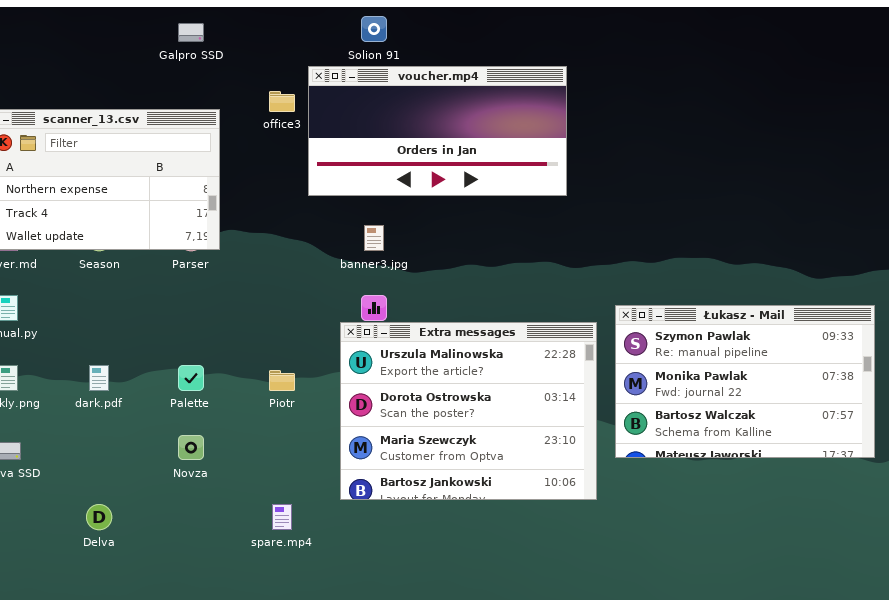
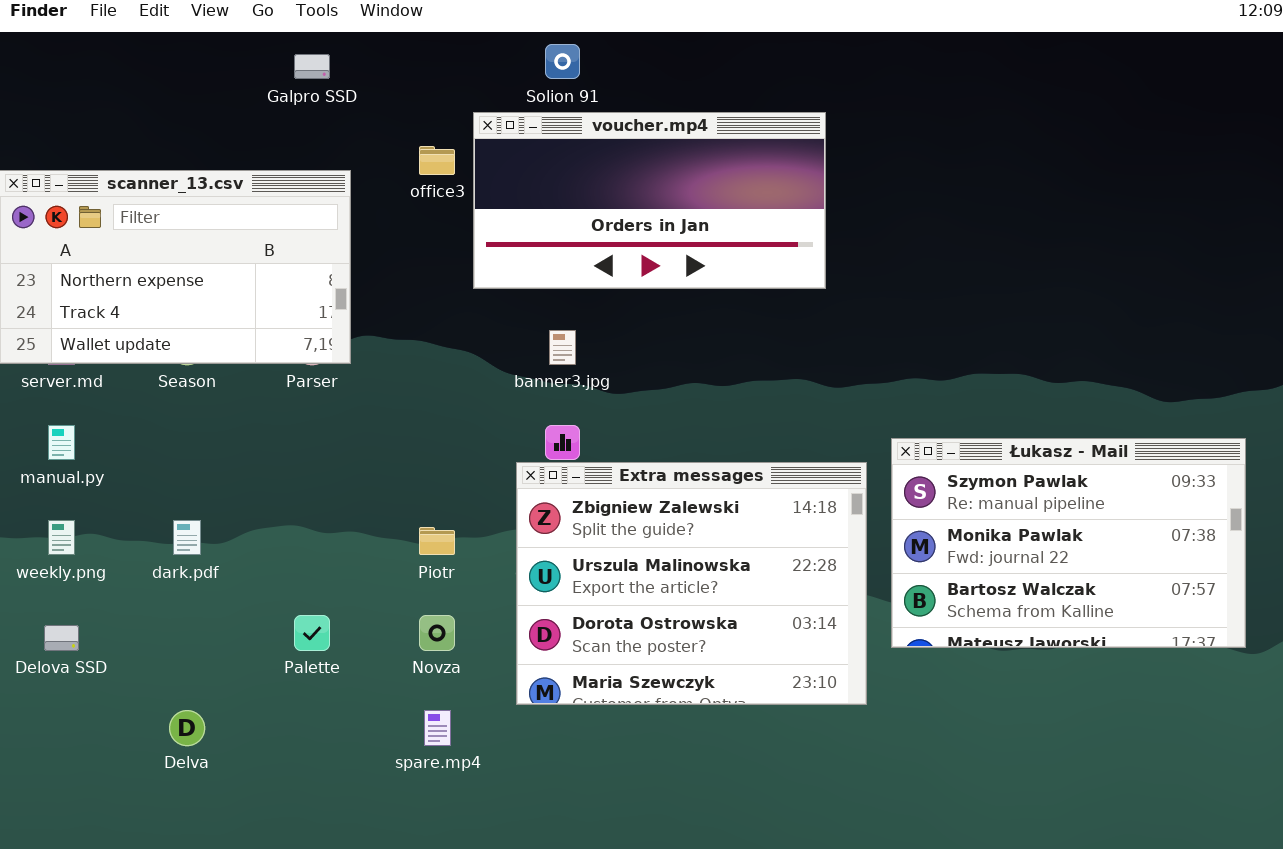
Extra messages: [340,322,597,500] -> [516,462,867,705], scrolled up 1 row
Palette: [178,365,204,391] -> [294,615,330,651], moved
Novza: [178,435,204,460] -> [419,615,455,651], moved

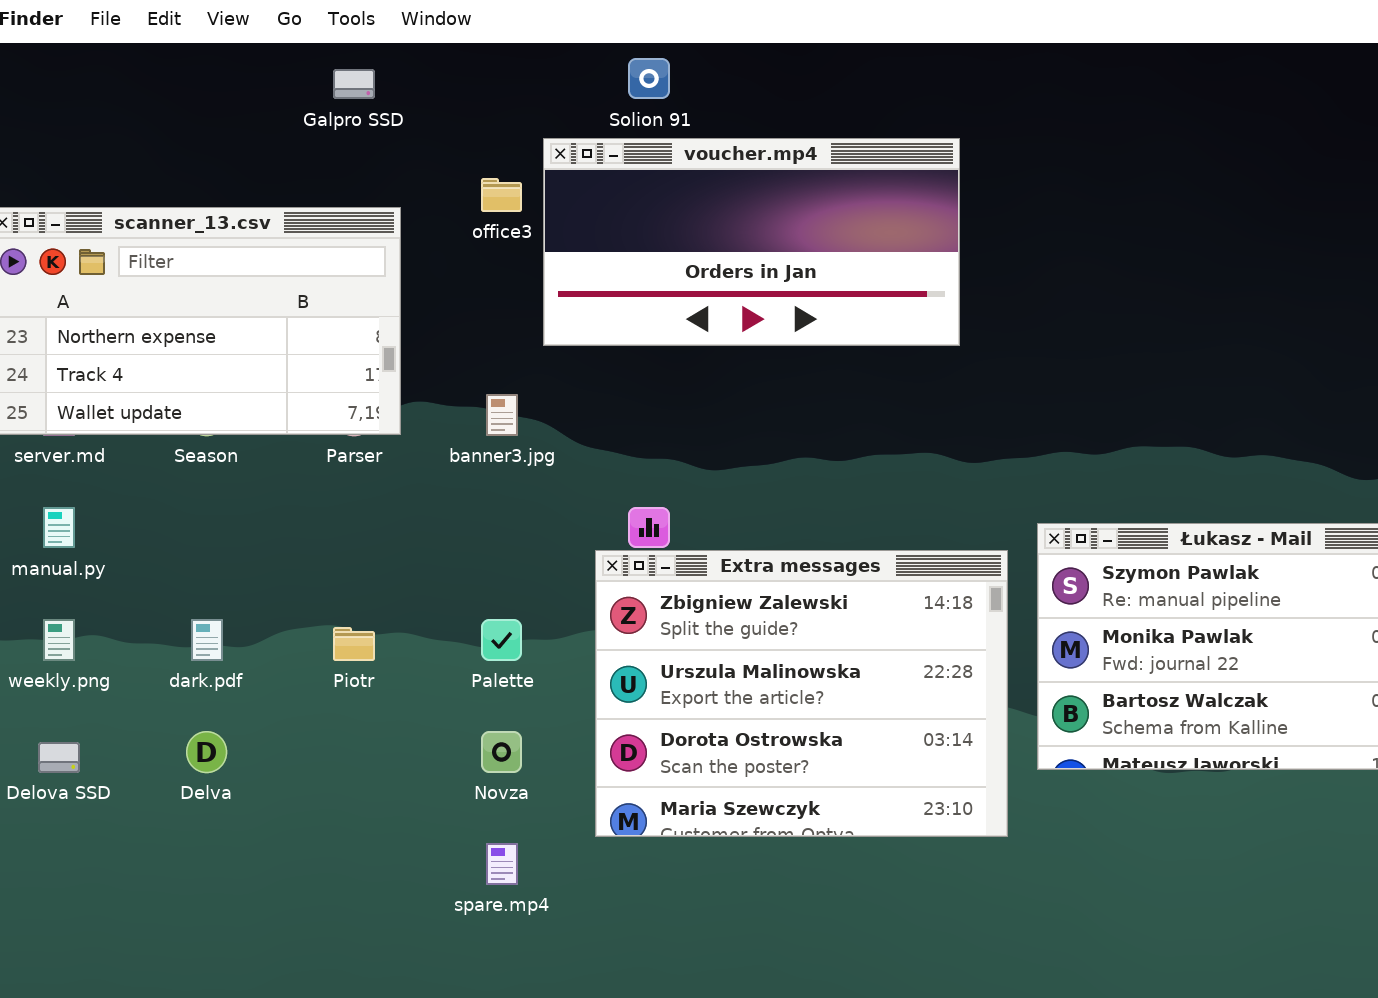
banner3.jpg: [549,330,576,365] -> [486,394,518,436], moved
Piotr: [419,527,455,555] -> [333,627,375,661], moved
Palette: [294,615,330,651] -> [481,619,522,661], moved
Delva: [169,710,205,746] -> [186,731,227,773], moved

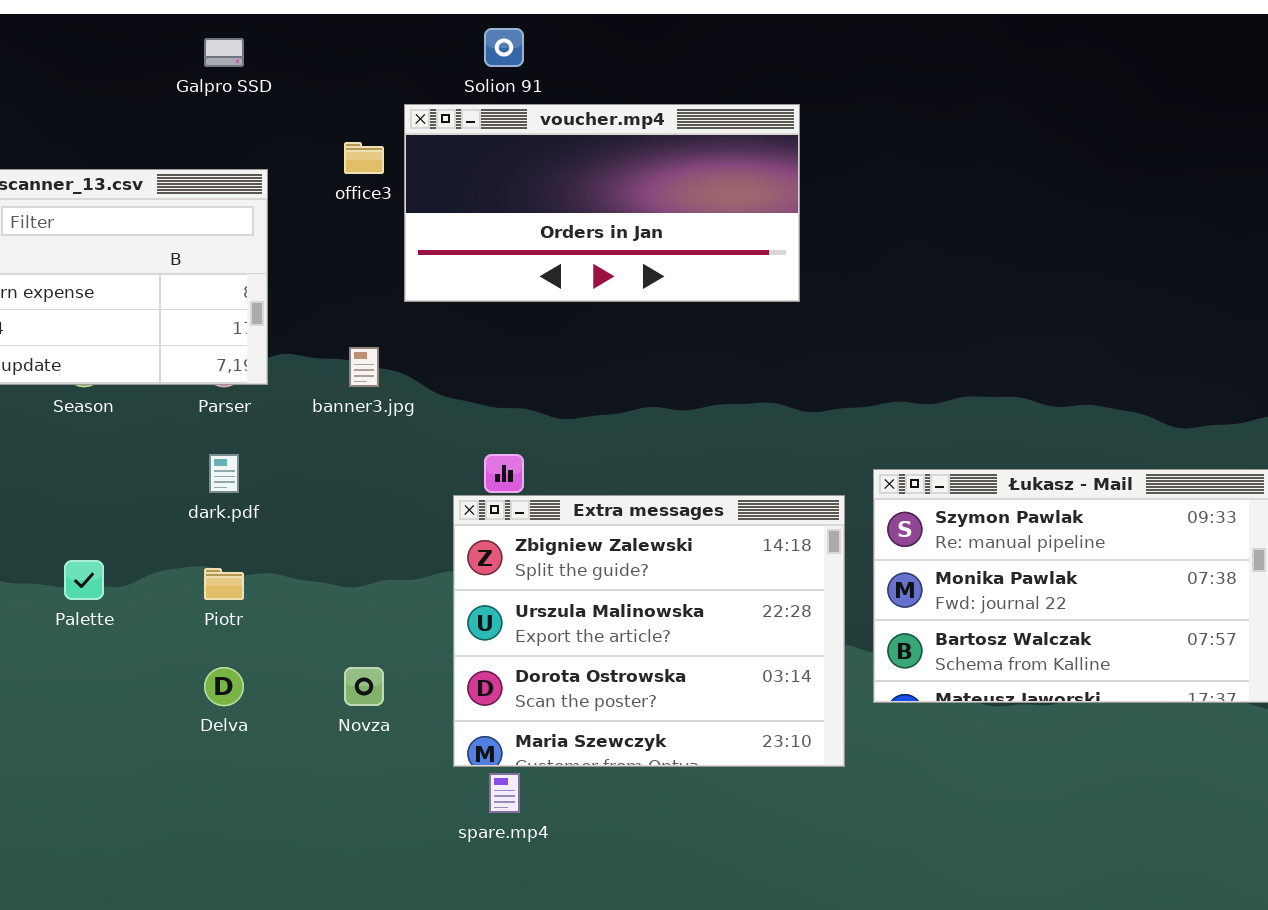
dark.pdf: [191,619,223,661] -> [209,454,239,493], moved
Palette: [481,619,522,661] -> [64,560,104,600], moved
Delva: [186,731,227,773] -> [204,667,244,706], moved
spare.mp4: [486,843,518,885] -> [489,773,520,813], moved

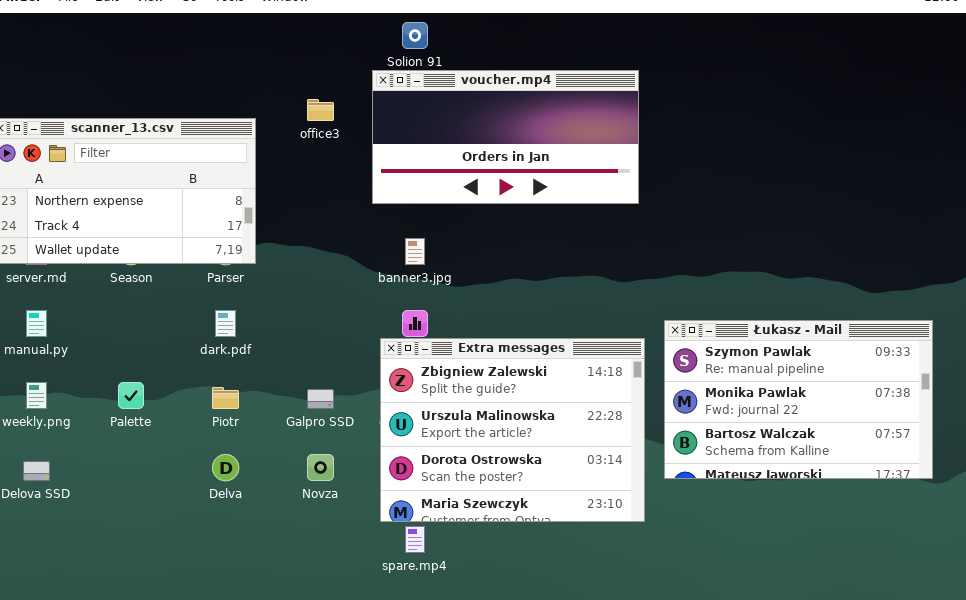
Galpro SSD: [204,38,244,67] -> [307,389,334,409], moved
voucher.mp4: [404,104,800,302] -> [372,70,639,204], moved
banner3.jpg: [349,347,379,387] -> [405,238,425,265], moved

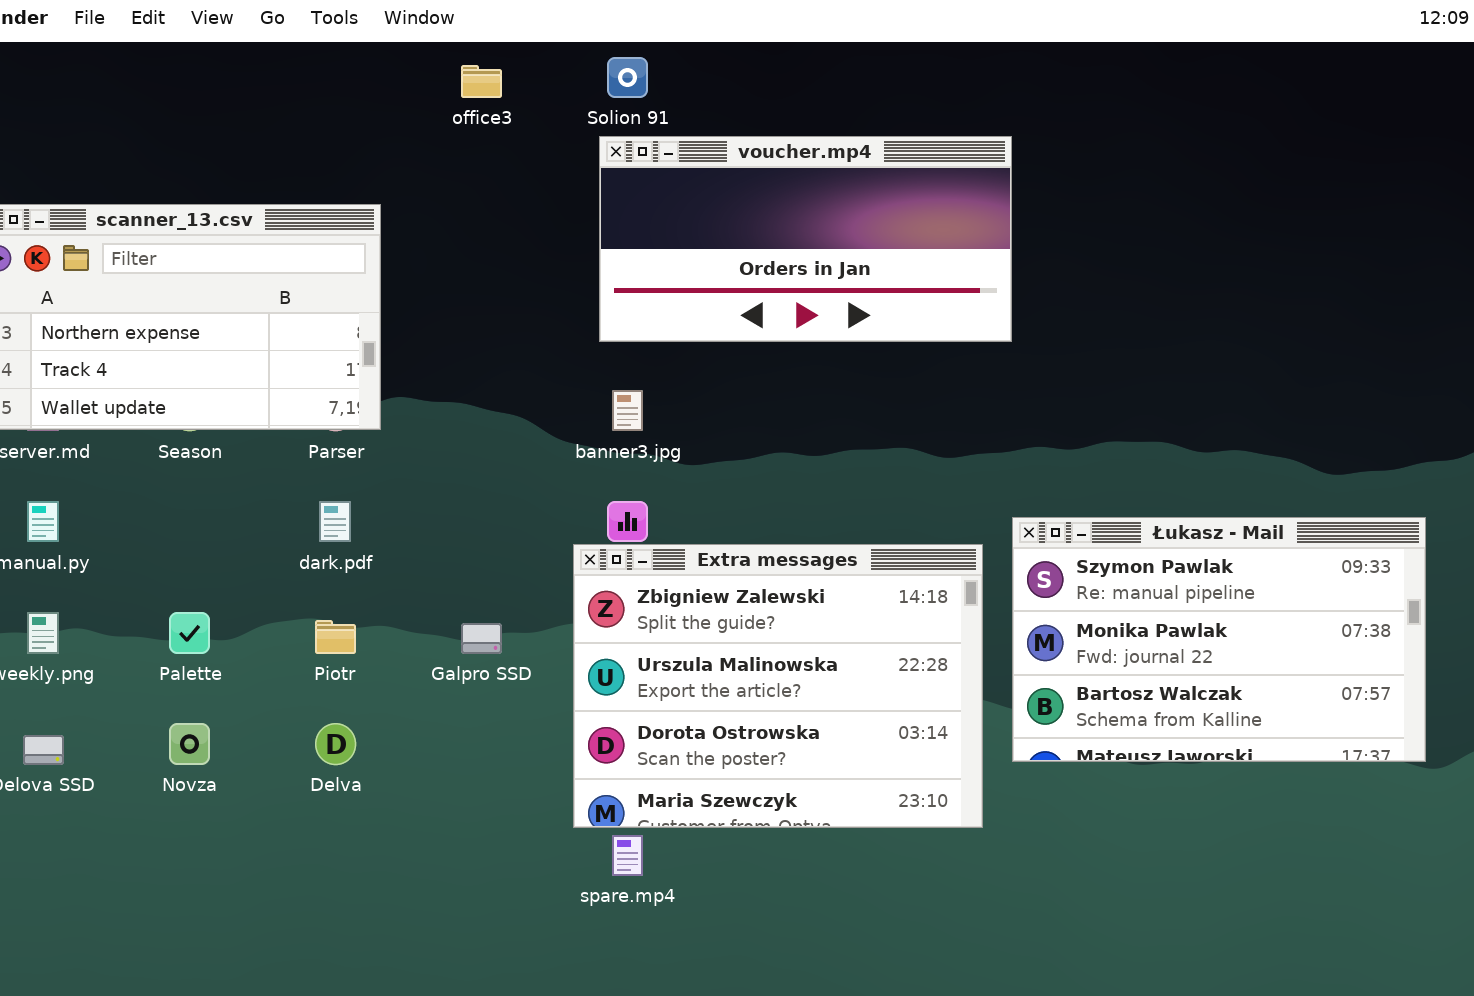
voucher.mp4: [372,70,639,204] -> [599,136,1012,342], moved
office3: [307,99,334,121] -> [461,65,502,98], moved
Novza: [307,454,334,481] -> [169,723,210,765], moved

